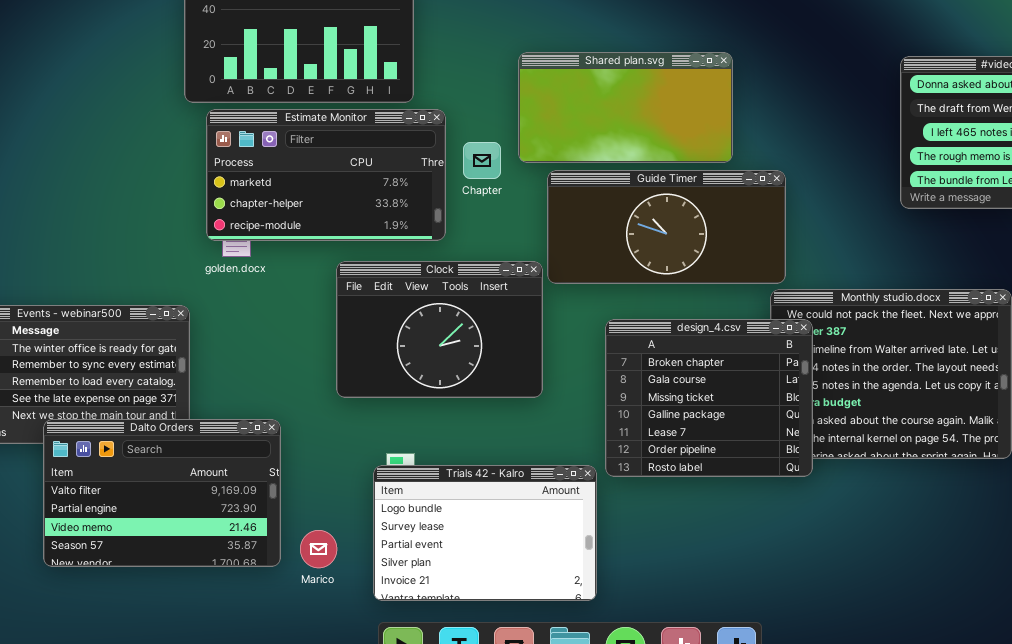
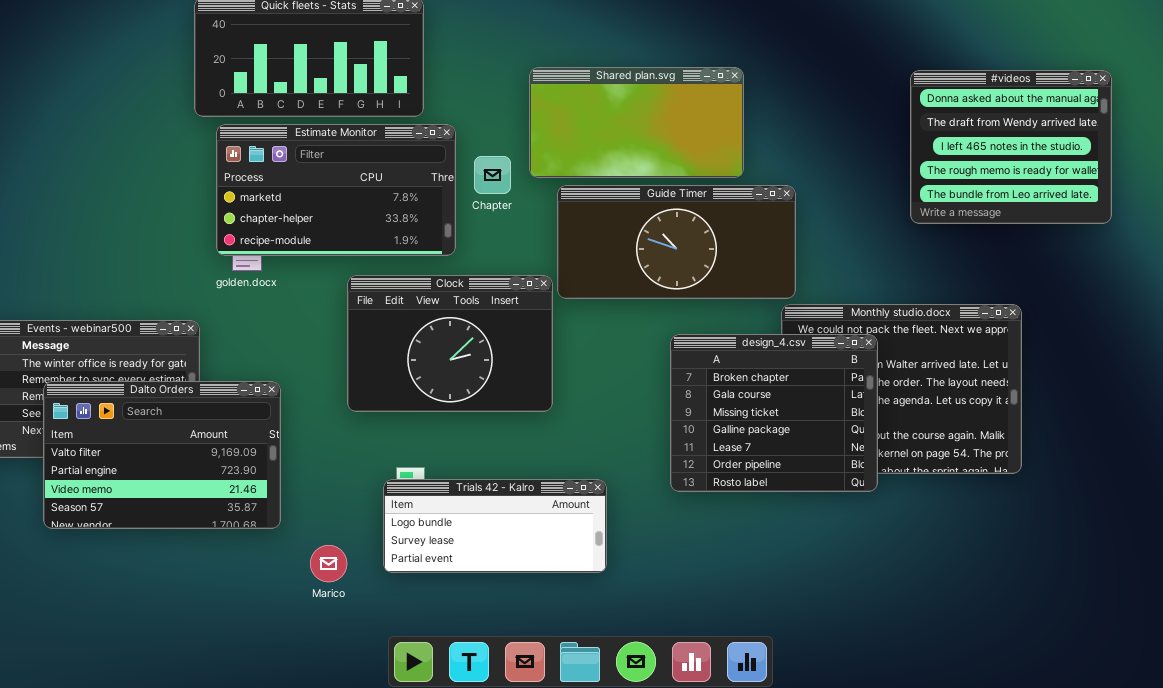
design_4.csv: [605,319,813,477] -> [670,334,878,492], moved
Dalto Orders: [43,419,281,567] -> [43,381,281,529], moved
Trials 42 - Kalro: [373,465,597,601] -> [383,479,607,573], resized

